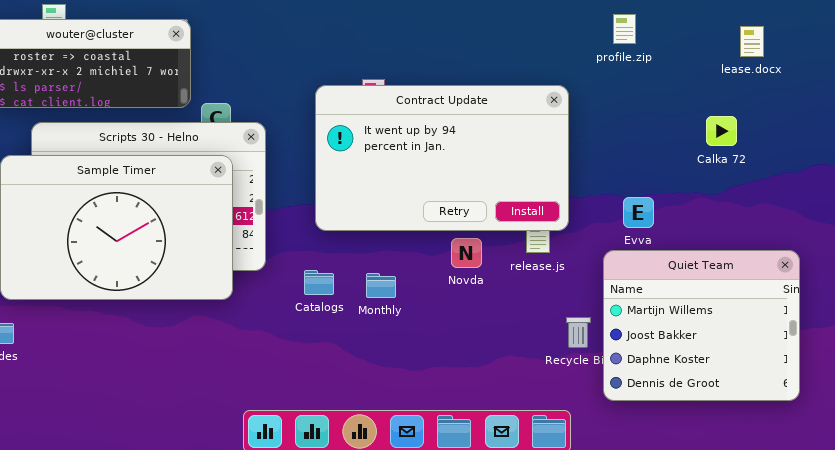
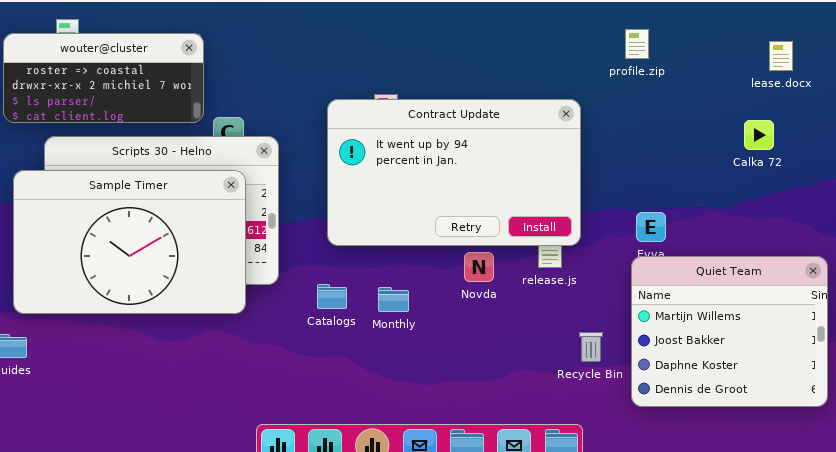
lease.docx: [740,26,764,57] -> [769,41,793,71], moved
Calka 72: [706,116,737,146] -> [744,120,774,150], moved
Quiet Team: [603,250,800,401] -> [631,256,828,407], moved

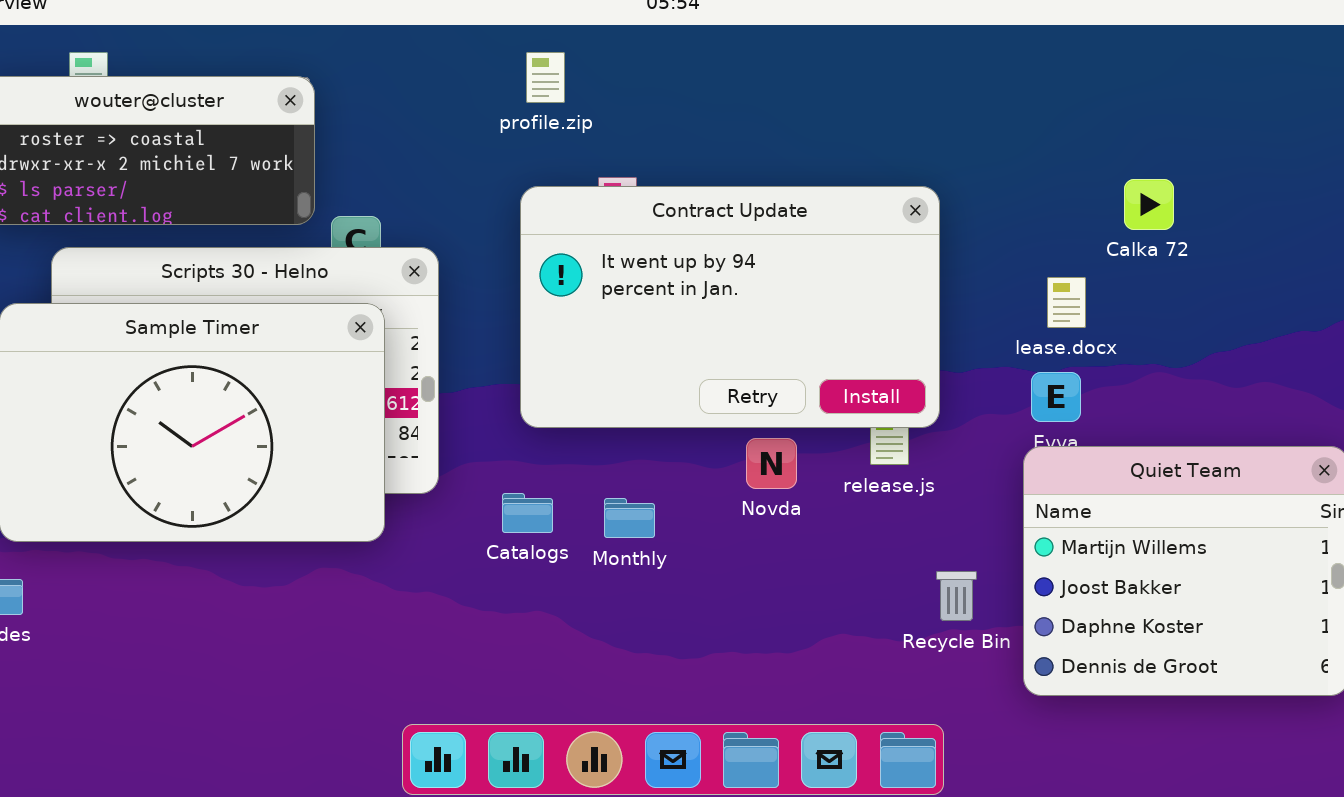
profile.zip: [625,29,649,59] -> [526,52,565,103], moved
lease.docx: [769,41,793,71] -> [1047,277,1086,328], moved
Calka 72: [744,120,774,150] -> [1124,179,1174,230], moved

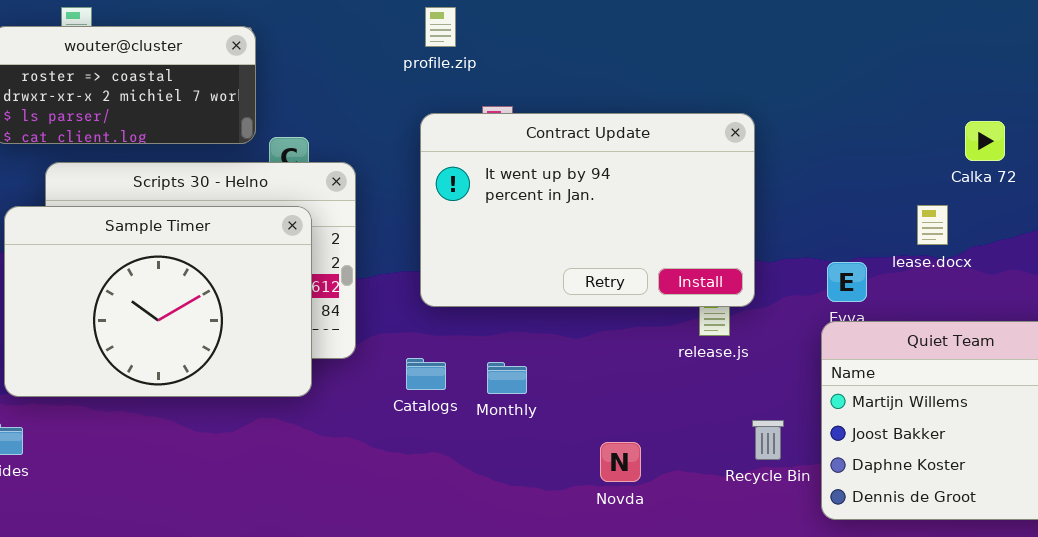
Calka 72: [1124,179,1174,230] -> [965,121,1005,161], moved
lease.docx: [1047,277,1086,328] -> [917,205,948,245], moved
Novda: [746,438,797,489] -> [600,442,641,482], moved

